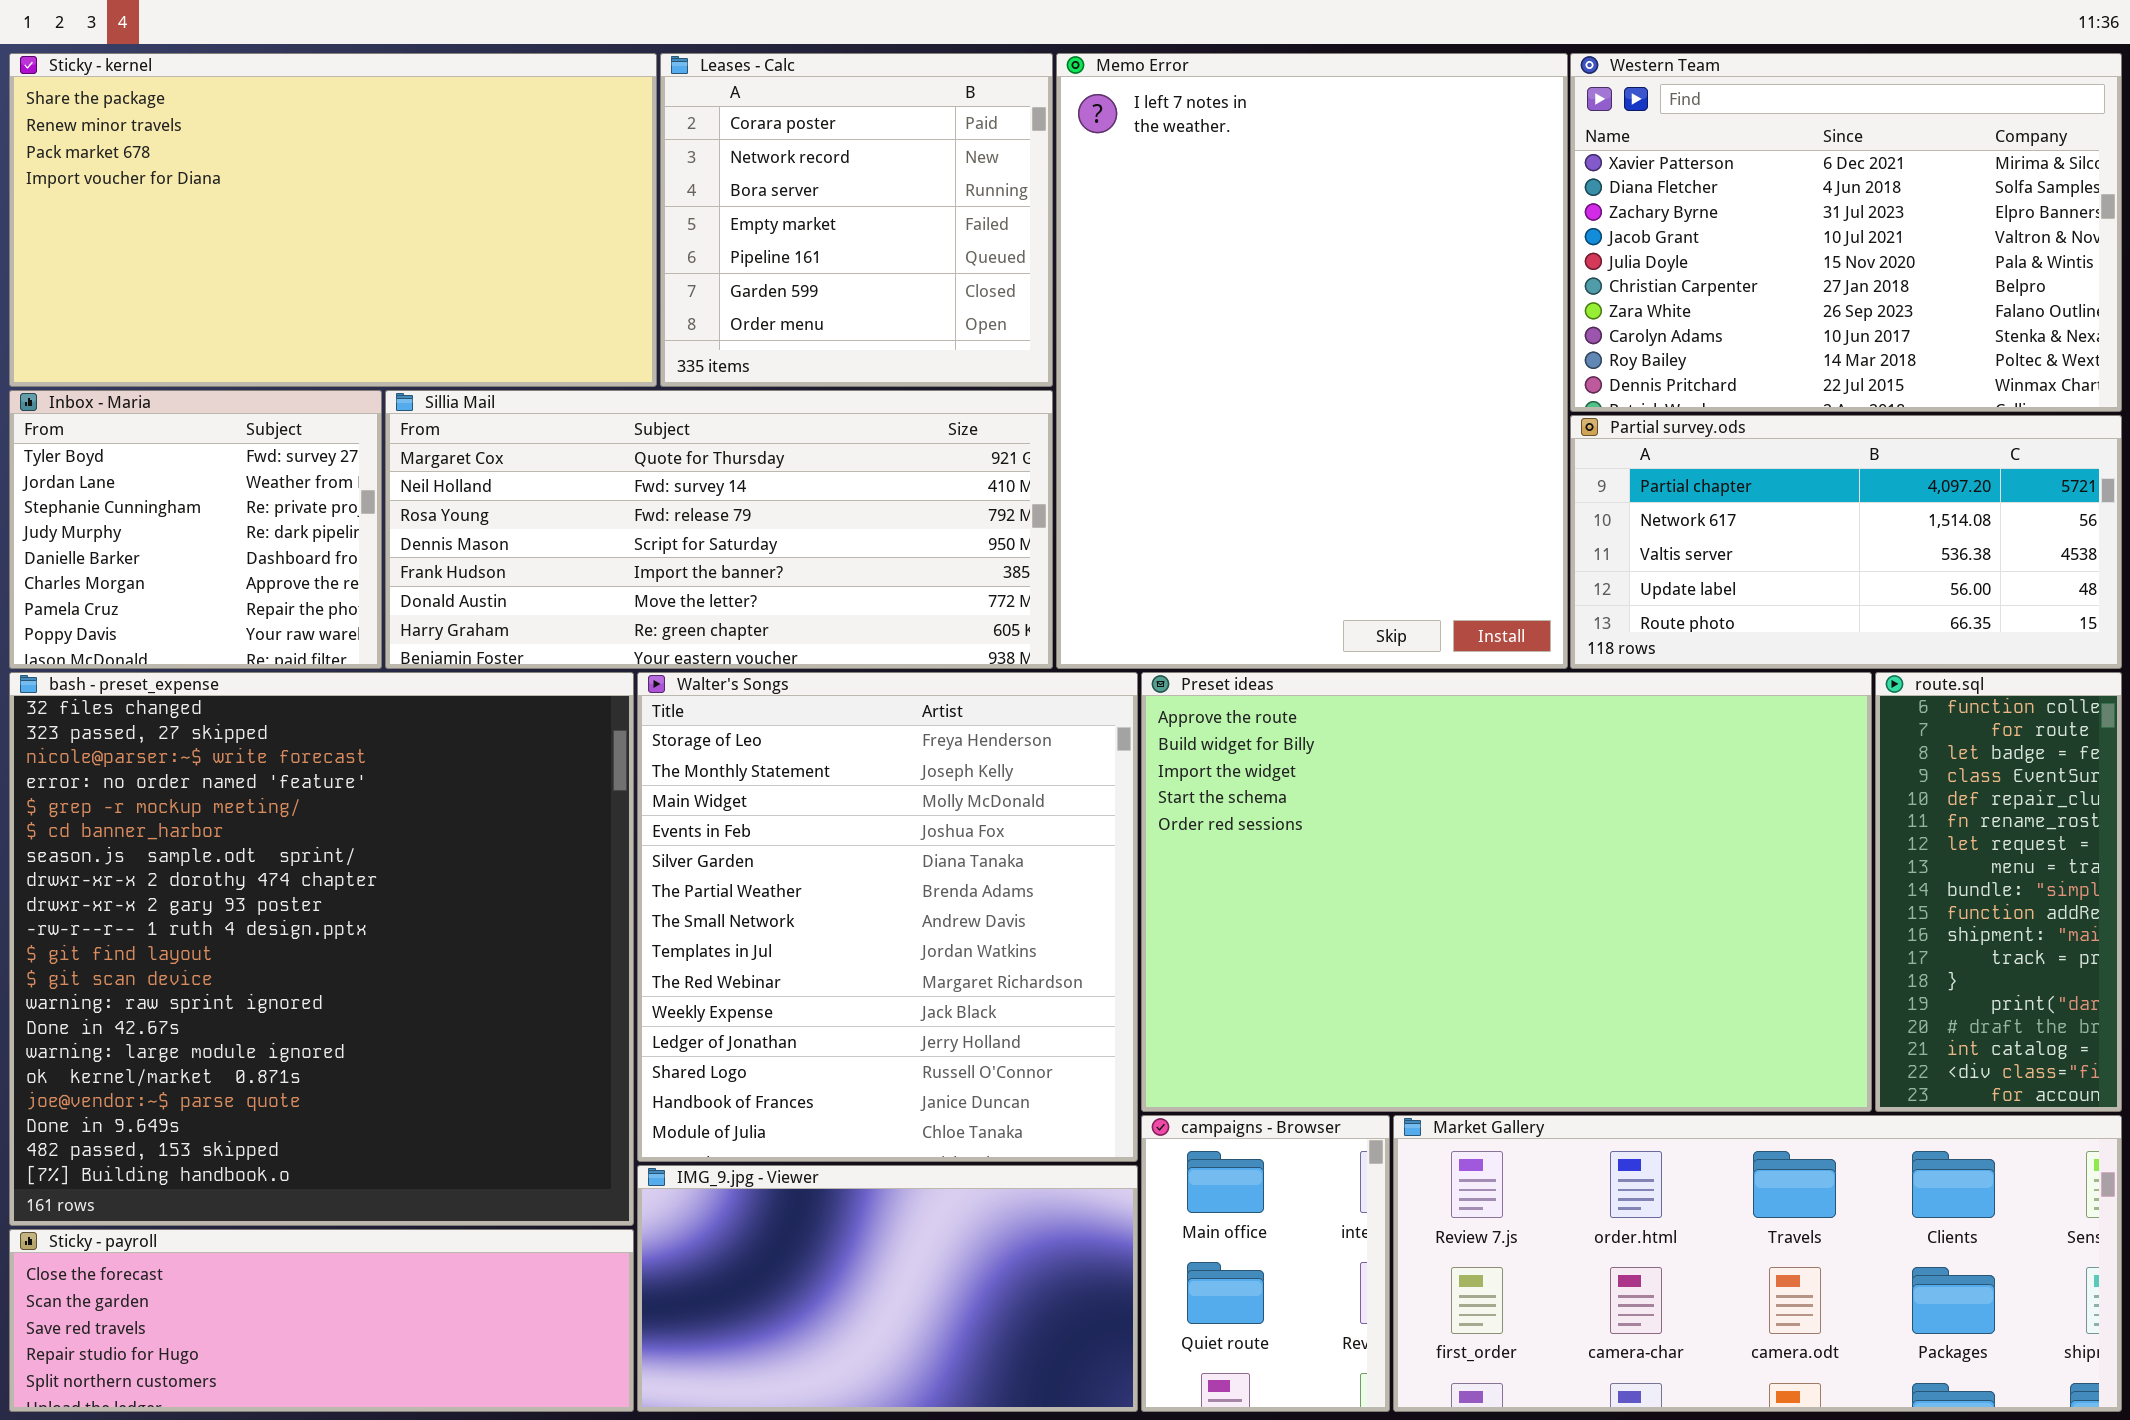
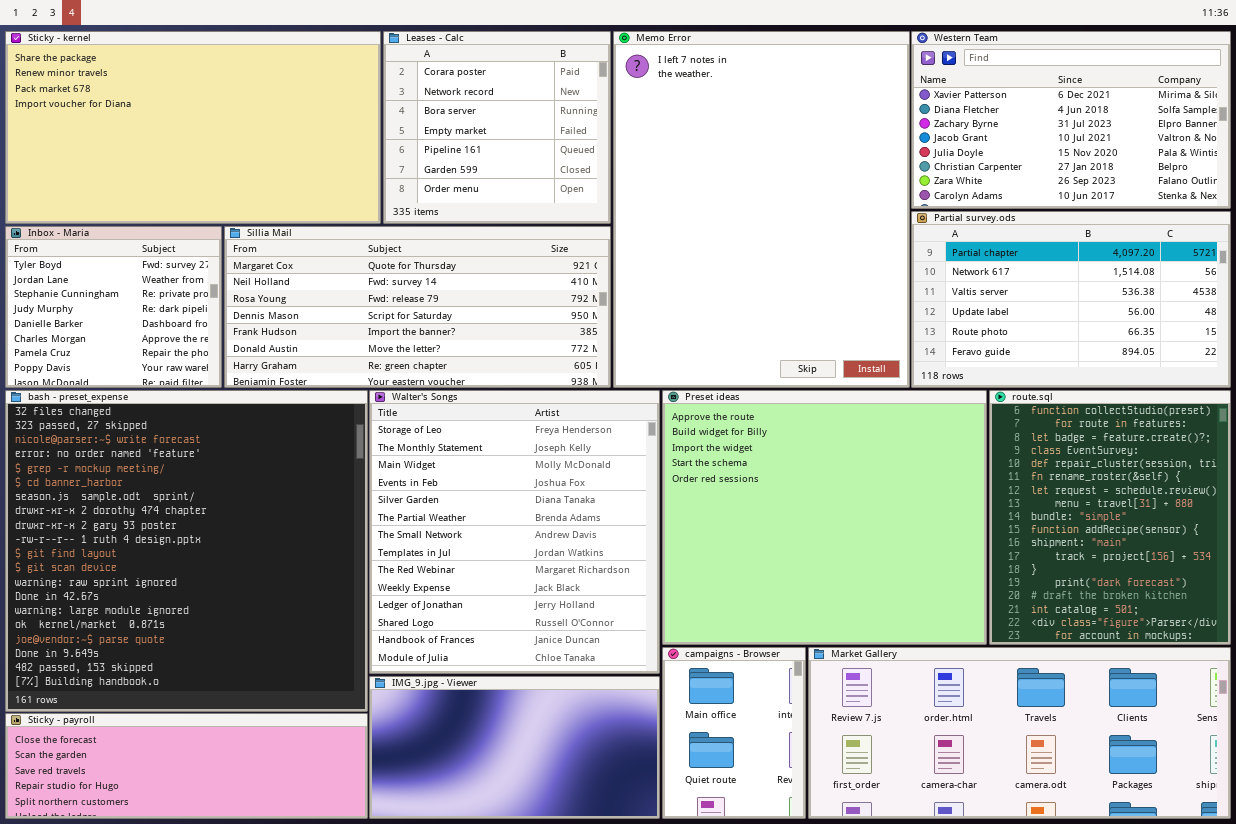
Western Team: [1570,53,2122,412] -> [911,31,1231,209], resized
Partial survey.ods: [1570,415,2122,669] -> [911,211,1231,388], resized
Preset ideas: [1141,672,1872,1112] -> [662,390,987,645], resized
route.sql: [1875,672,2122,1112] -> [989,390,1231,645], resized

